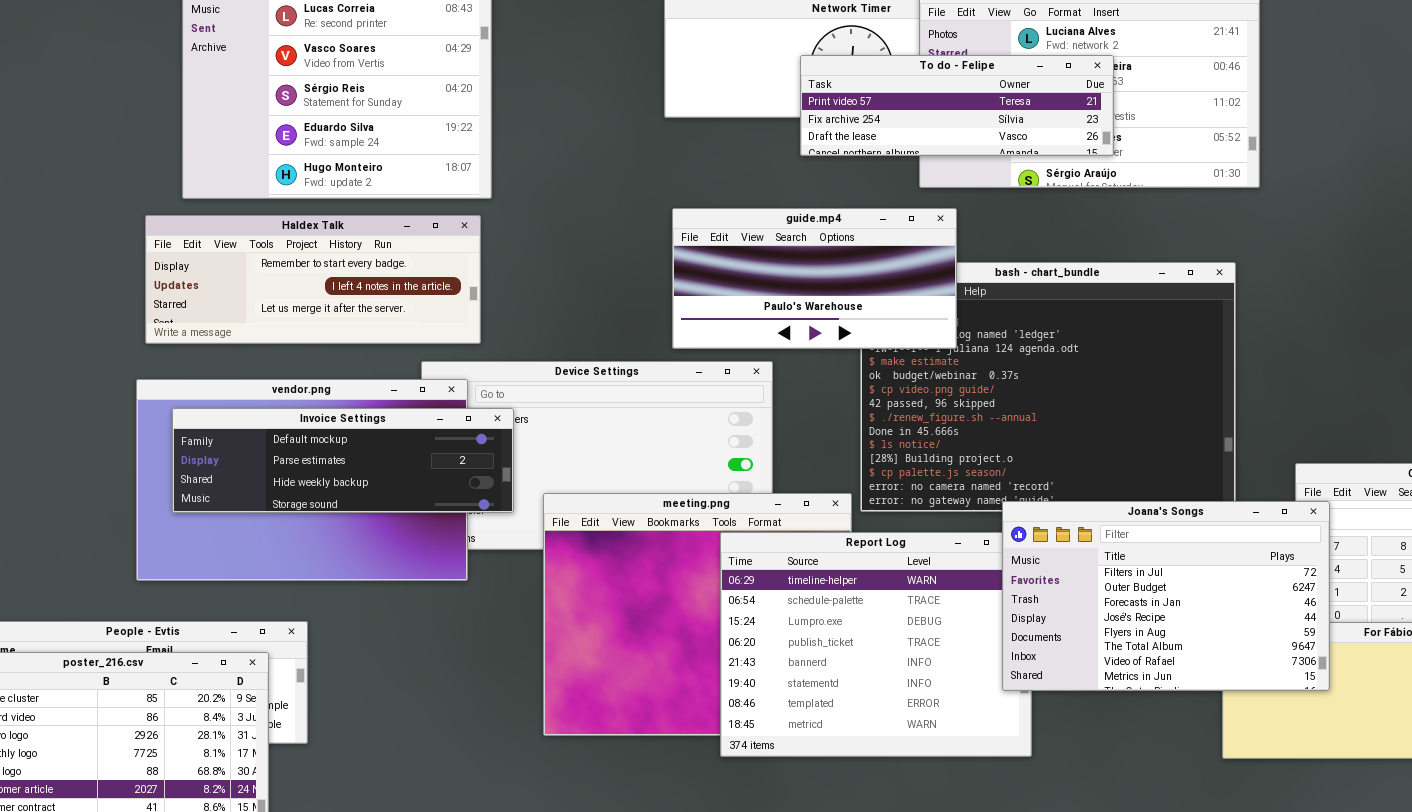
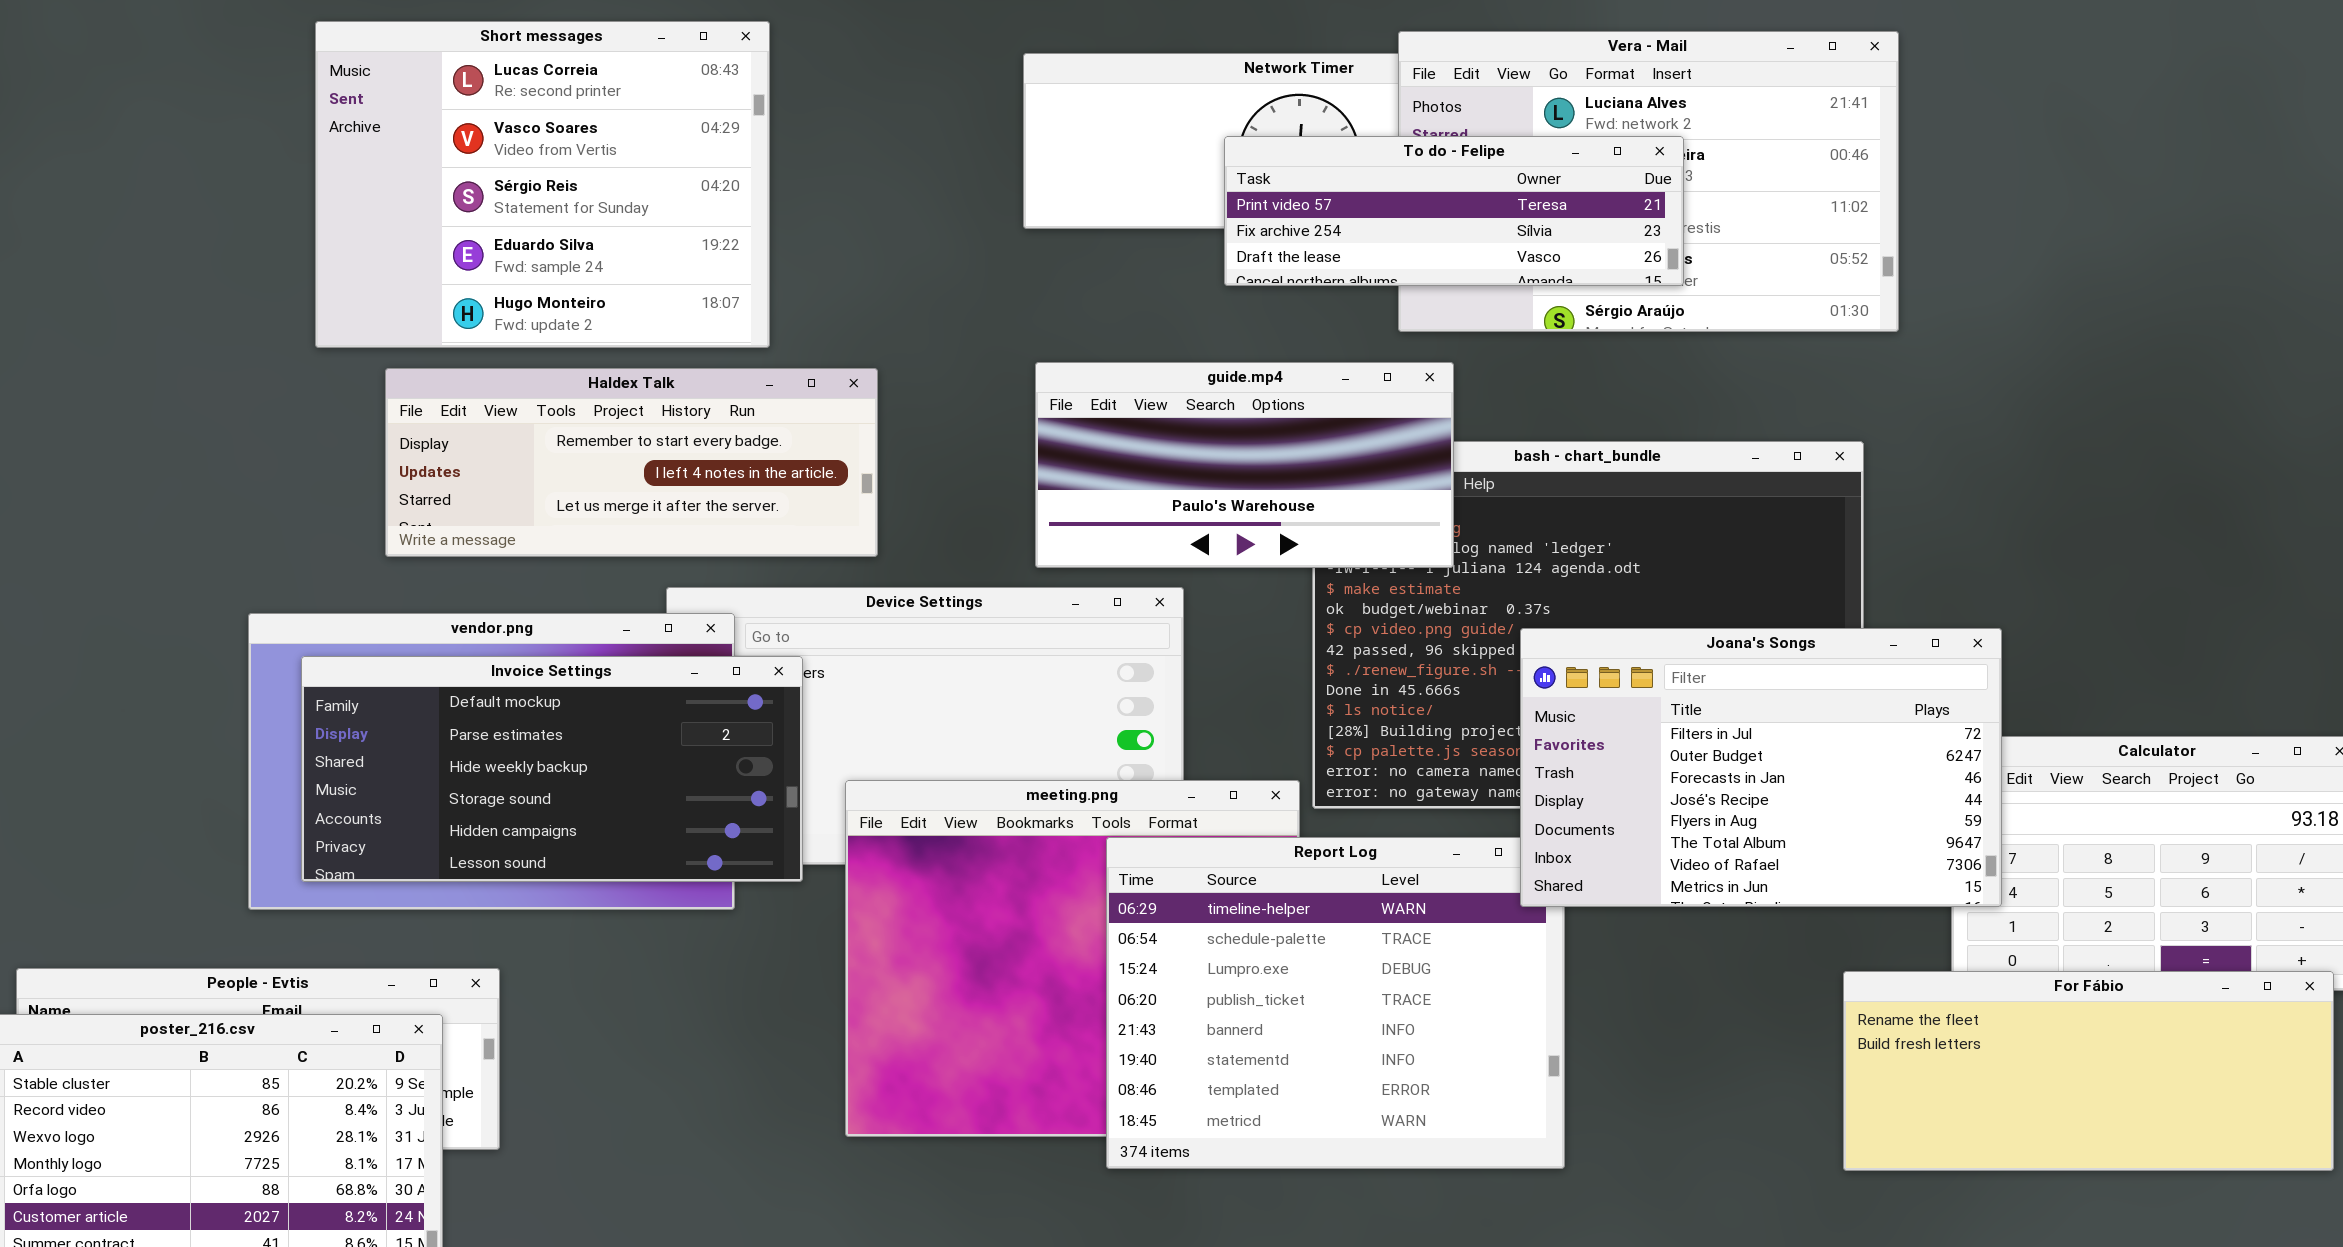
Haldex Talk: [145,215,481,344] -> [385,368,878,557], moved
Invoice Settings: [172,408,514,513] -> [301,656,803,882], resized
Joana's Songs: [1002,501,1330,691] -> [1520,628,2002,907], moved

